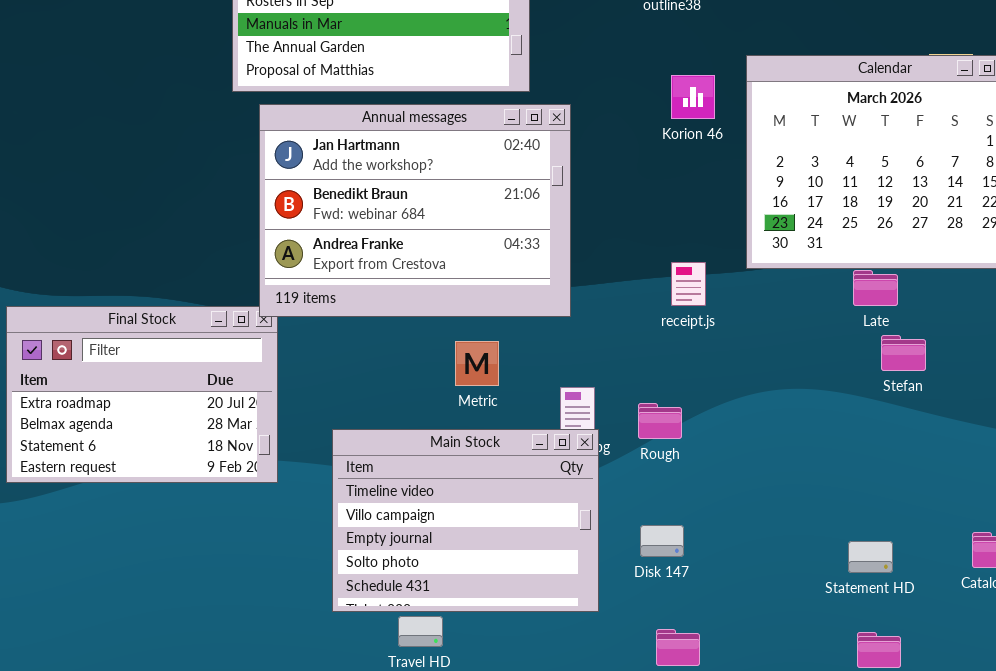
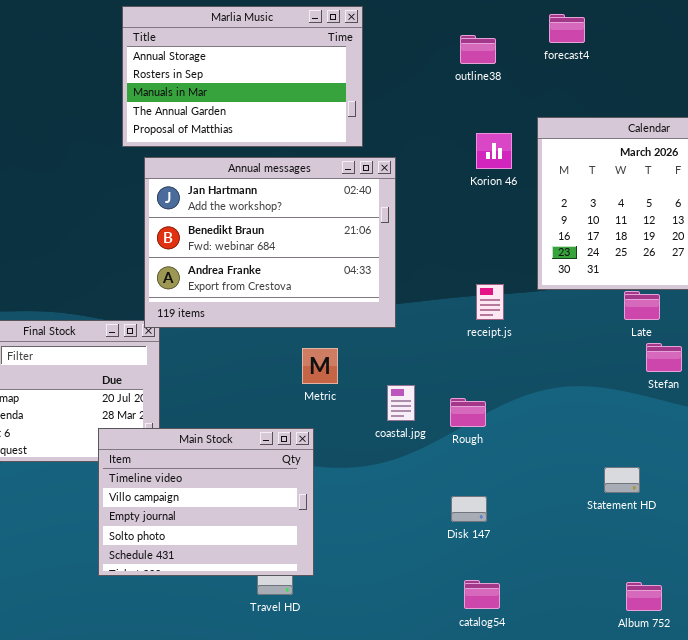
Main Stock: [332,429,599,612] -> [98,428,314,576], moved
Statement HD: [848,541,893,573] -> [604,467,640,493], moved

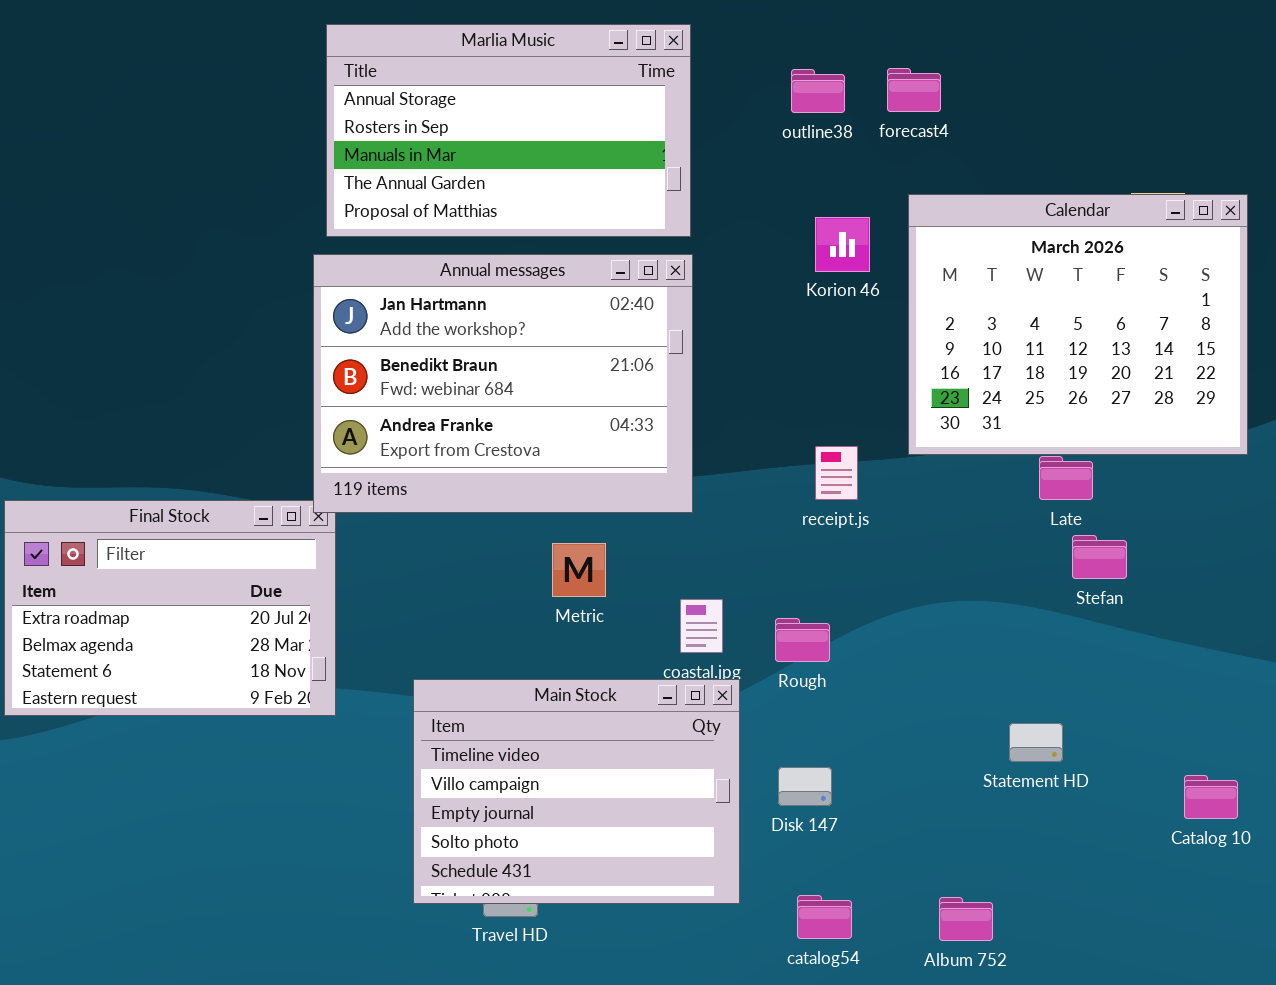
Marlia Music: [122,6,363,147] -> [326,24,691,237], moved
forecast4: [549,14,585,43] -> [887,68,941,112], moved
Main Stock: [98,428,314,576] -> [413,679,740,904], moved
Album 752: [626,582,662,611] -> [939,897,993,941], moved

